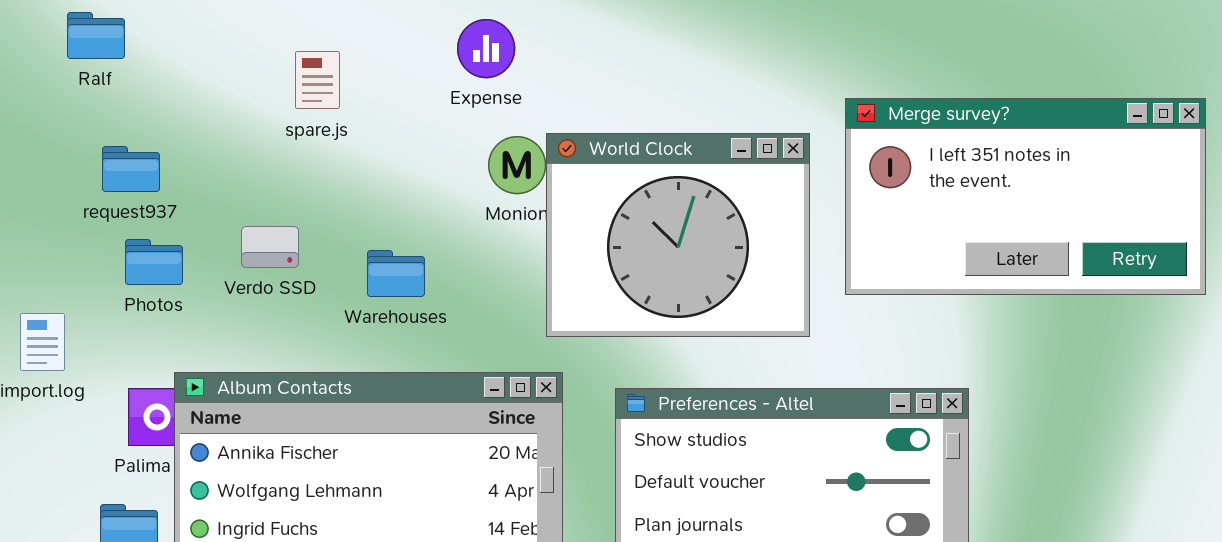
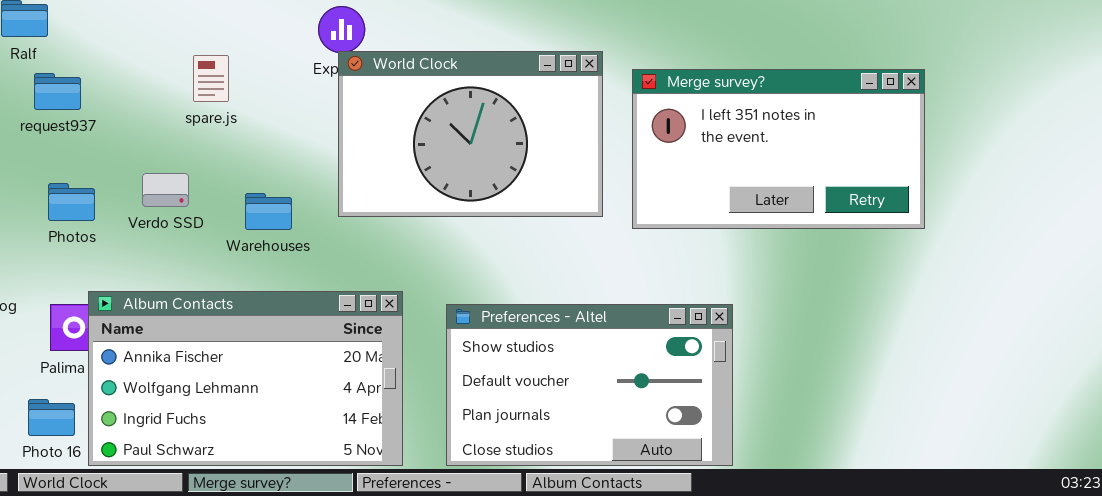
spare.js: [295,51,340,109] -> [193,55,229,102], moved
World Clock: [546,133,810,337] -> [338,51,603,217], moved, resized
request937: [102,146,160,192] -> [34,73,81,110], moved

